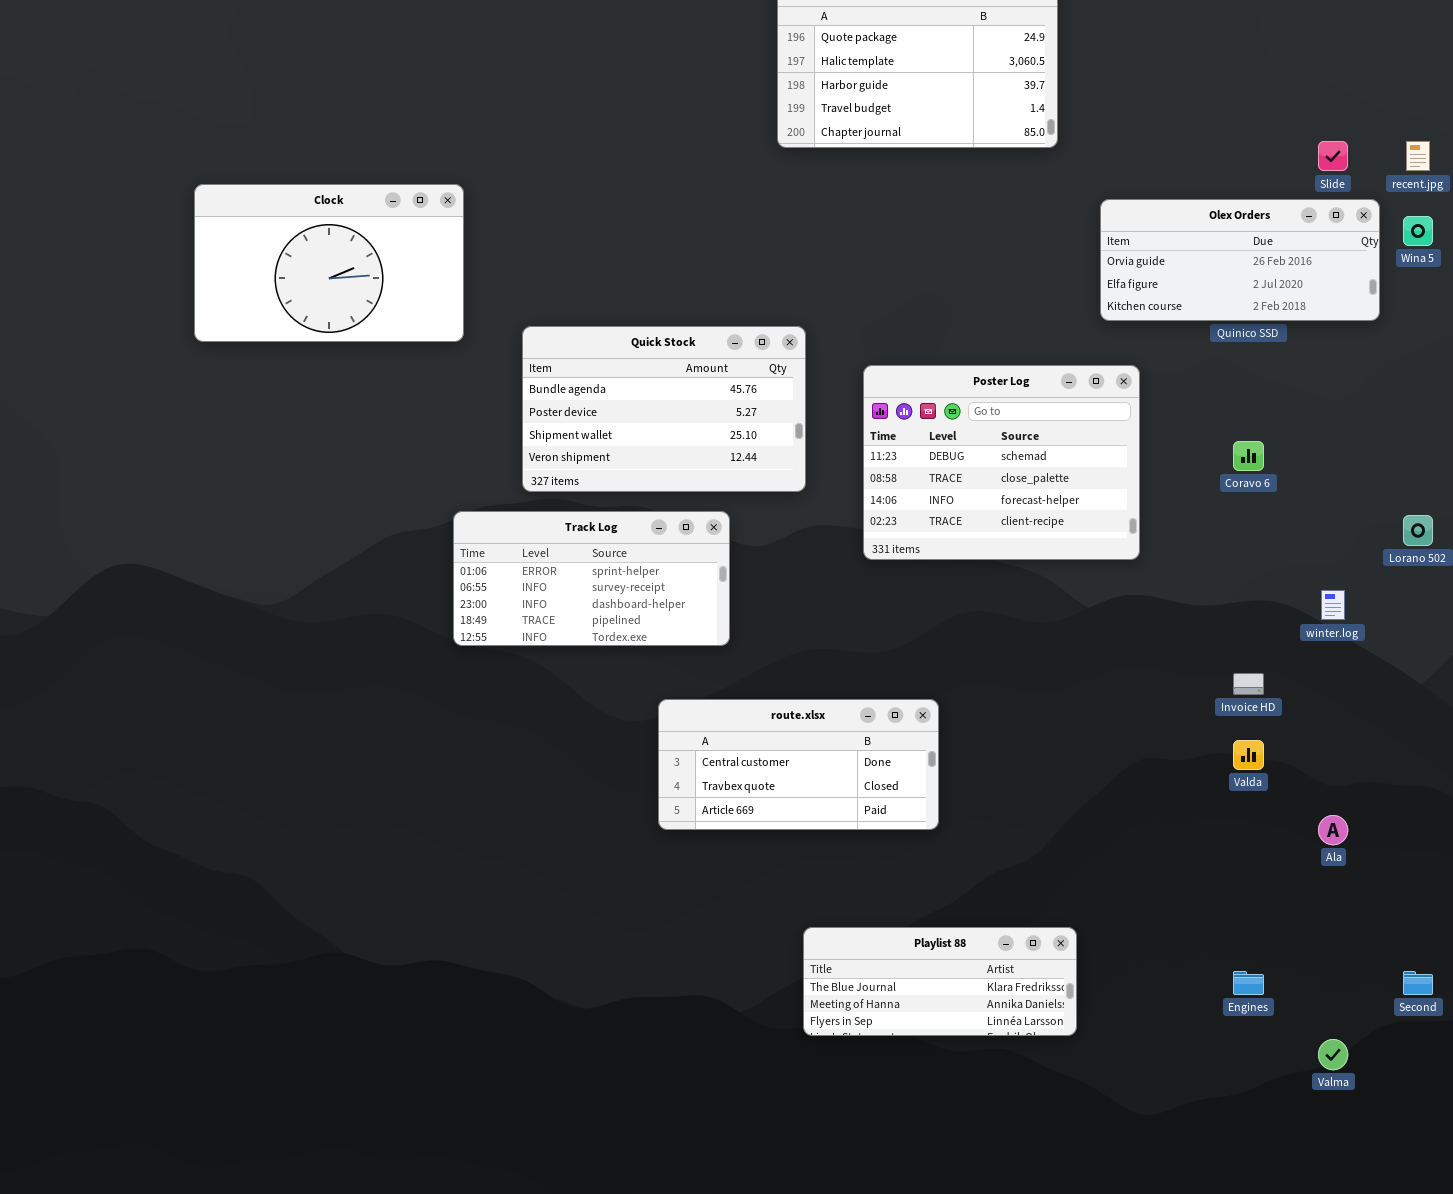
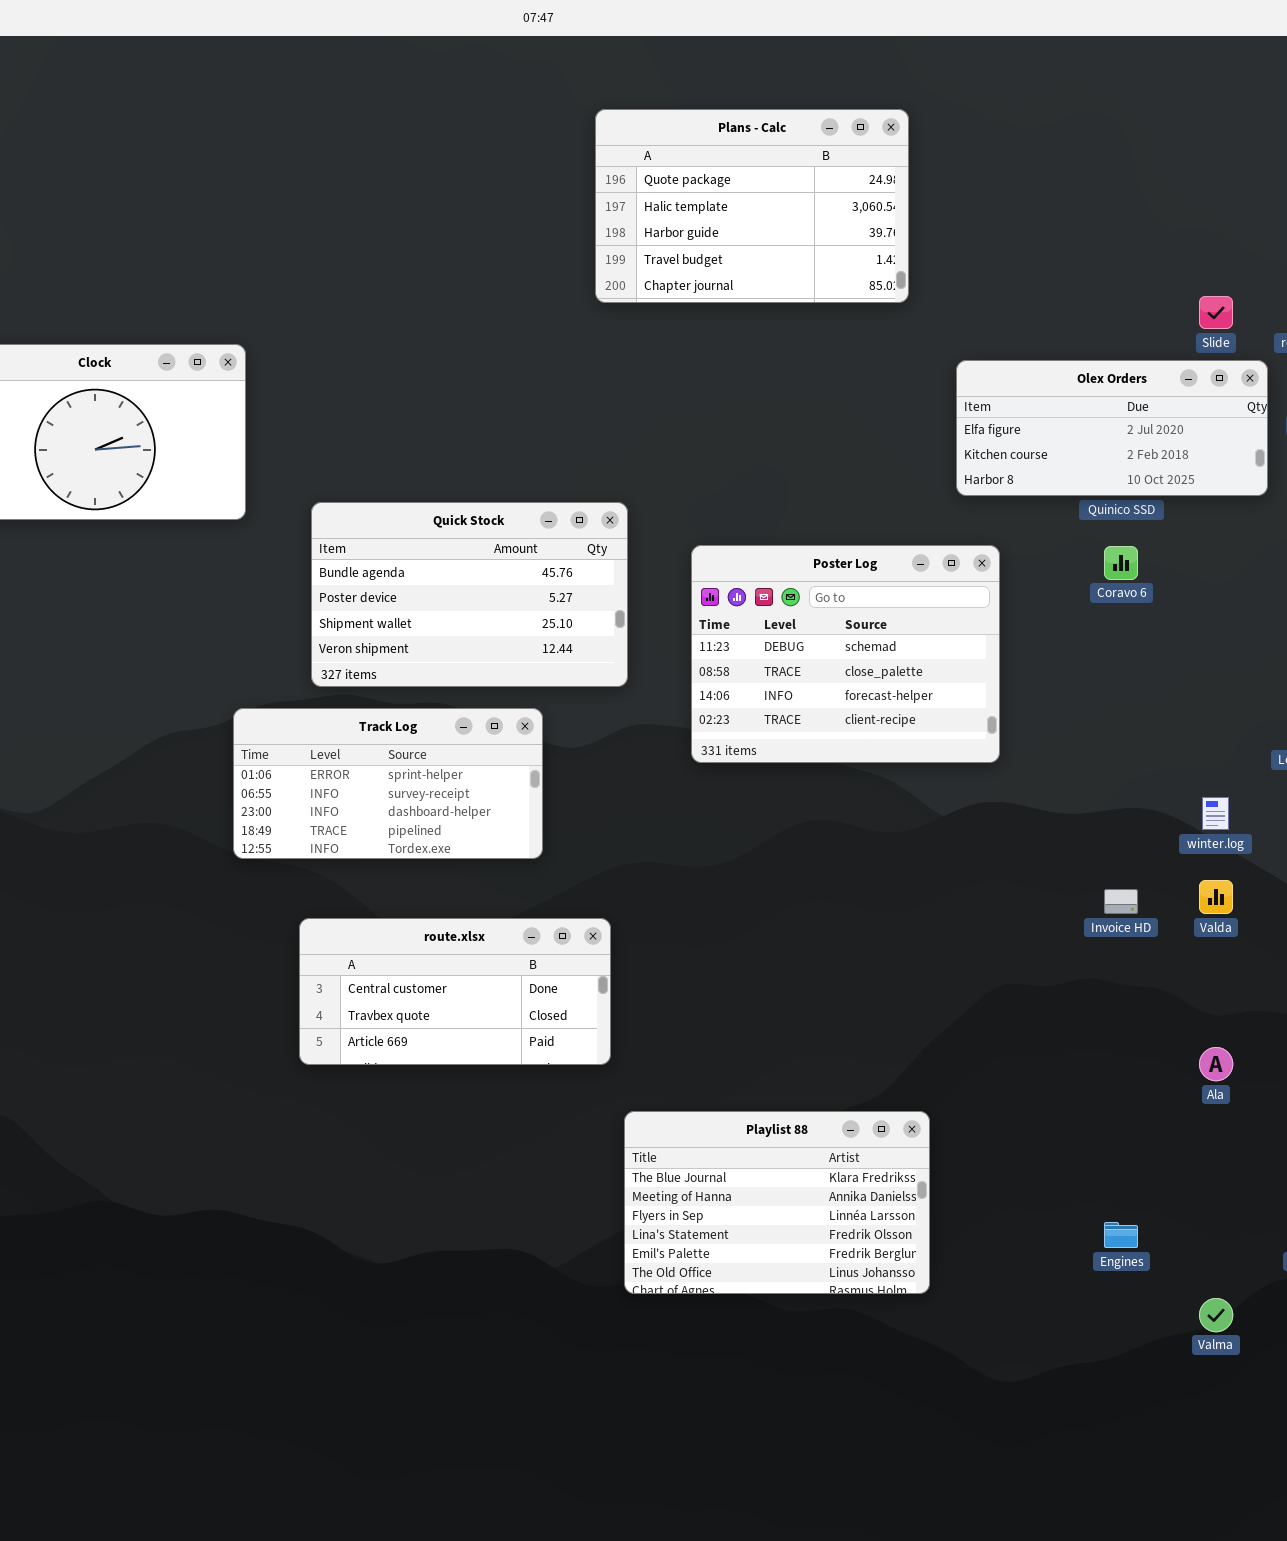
Olex Orders: [1100,199,1380,321] -> [956,360,1268,496], scrolled down 1 row
Coravo 6: [1233,441,1264,471] -> [1104,546,1138,580], moved
route.xlsx: [658,699,939,830] -> [299,918,611,1065], moved
Valda: [1233,740,1264,770] -> [1199,880,1233,914], moved
Playlist 88: [803,927,1077,1036] -> [624,1111,930,1294], resized

